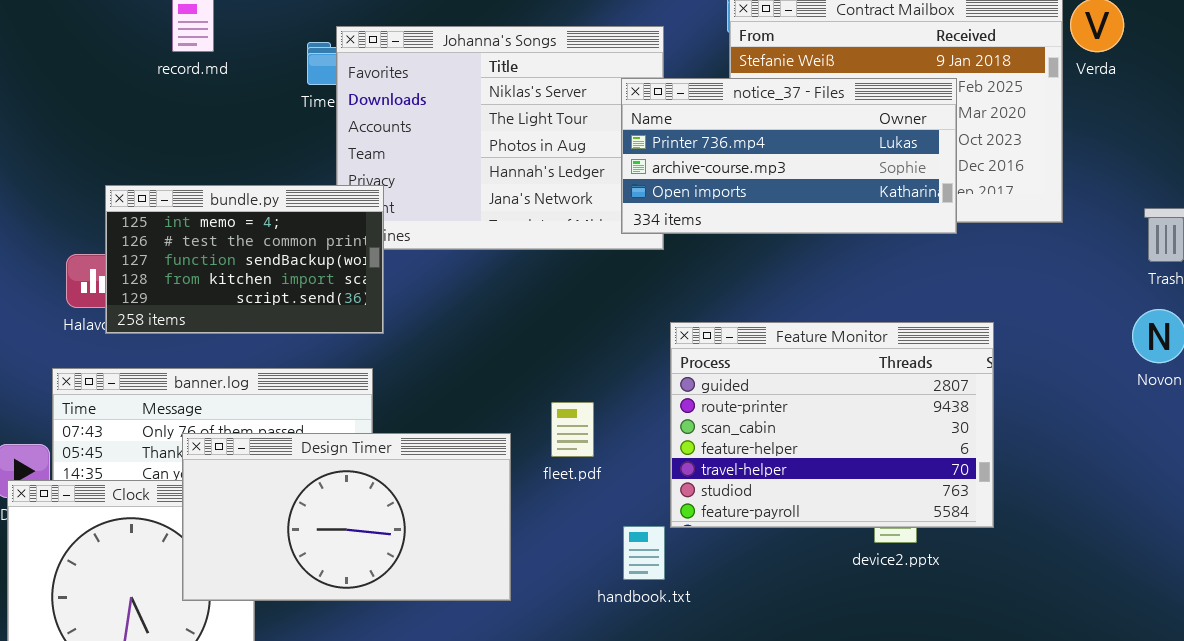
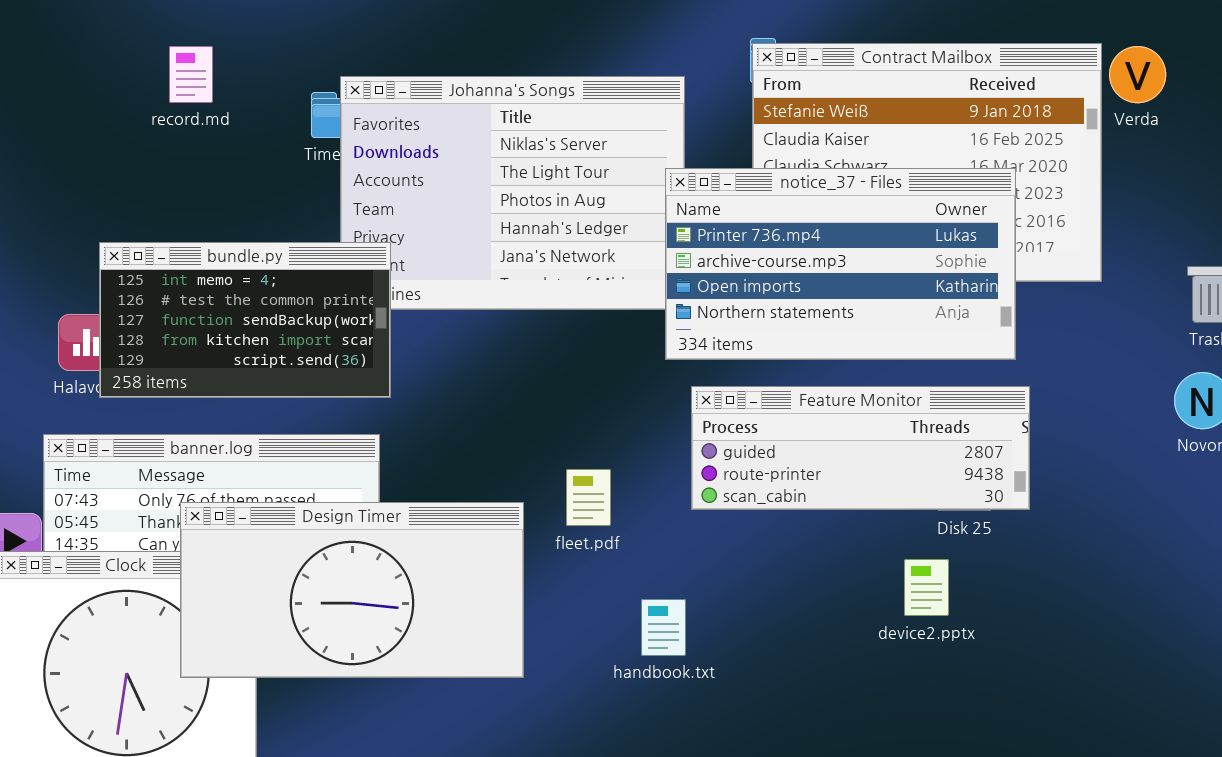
notice_37 - Files: [621,78,957,234] -> [665,168,1016,360], moved, resized
Feature Monitor: [670,322,994,528] -> [691,386,1030,510], resized

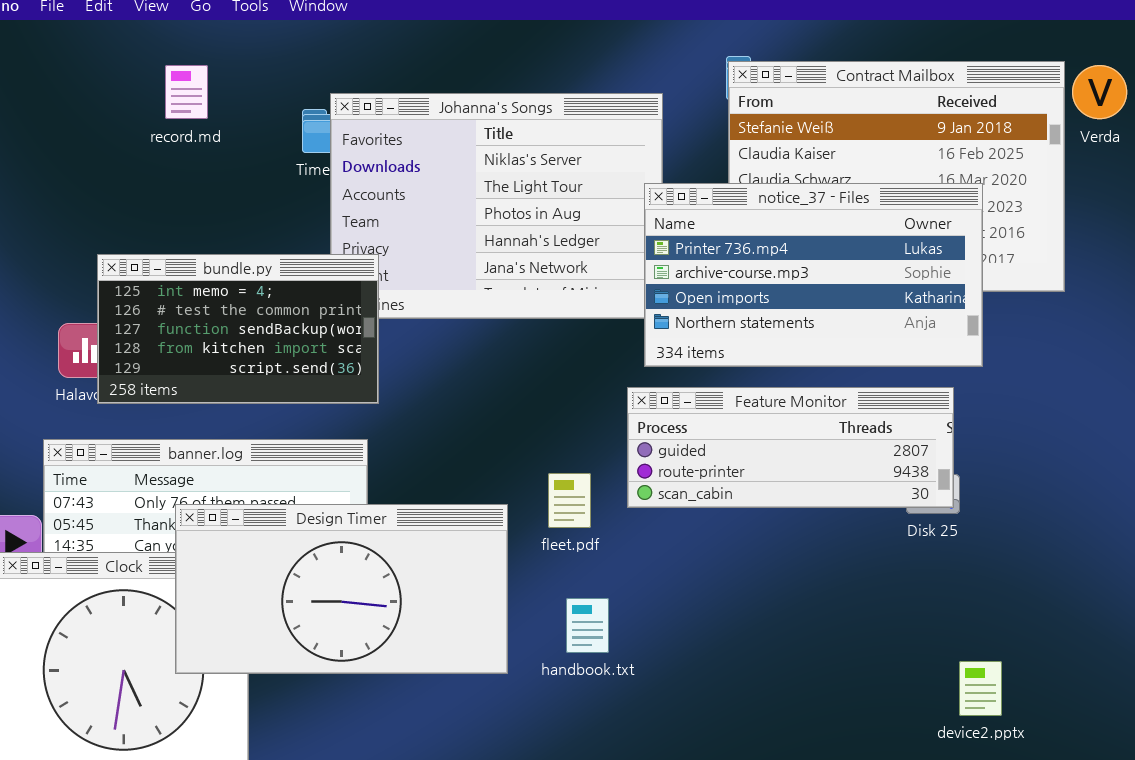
Feature Monitor: [691,386,1030,510] -> [627,387,954,508], moved
device2.pptx: [904,559,949,616] -> [959,661,1002,716], moved
handbook.txt: [641,599,686,656] -> [566,598,609,653], moved

